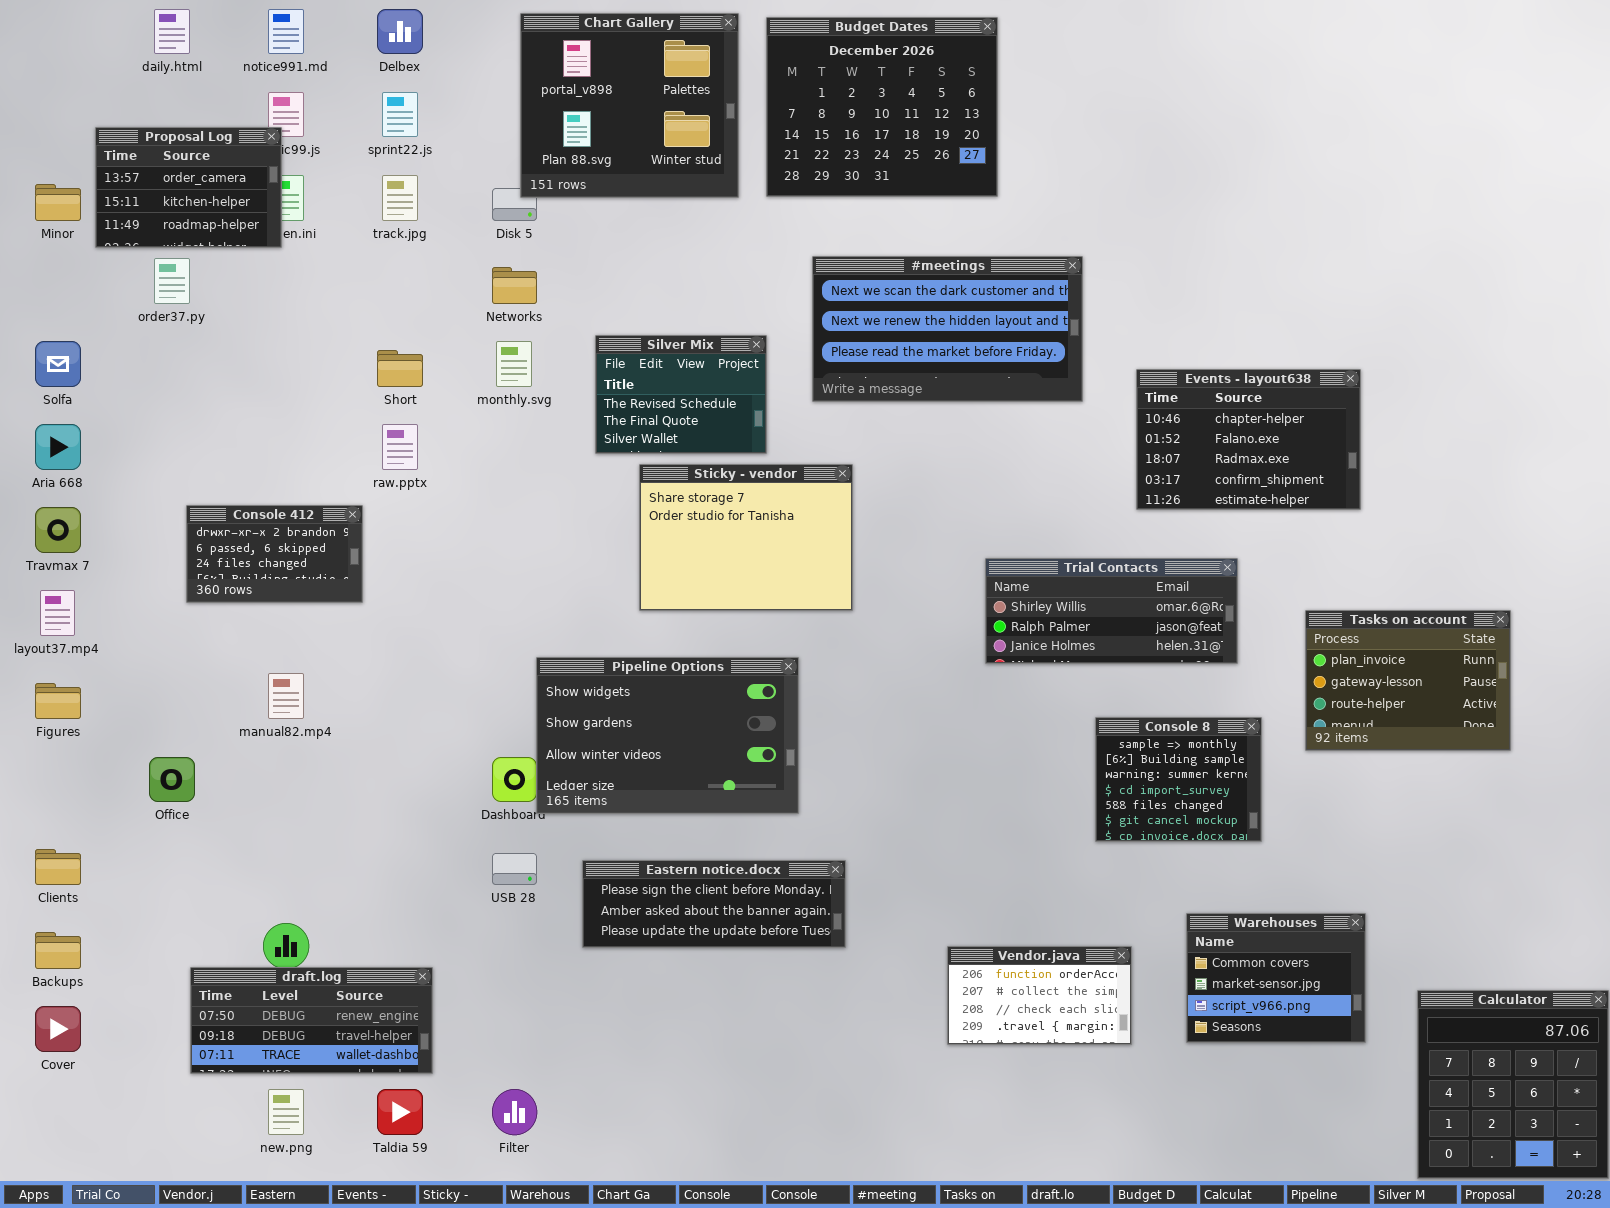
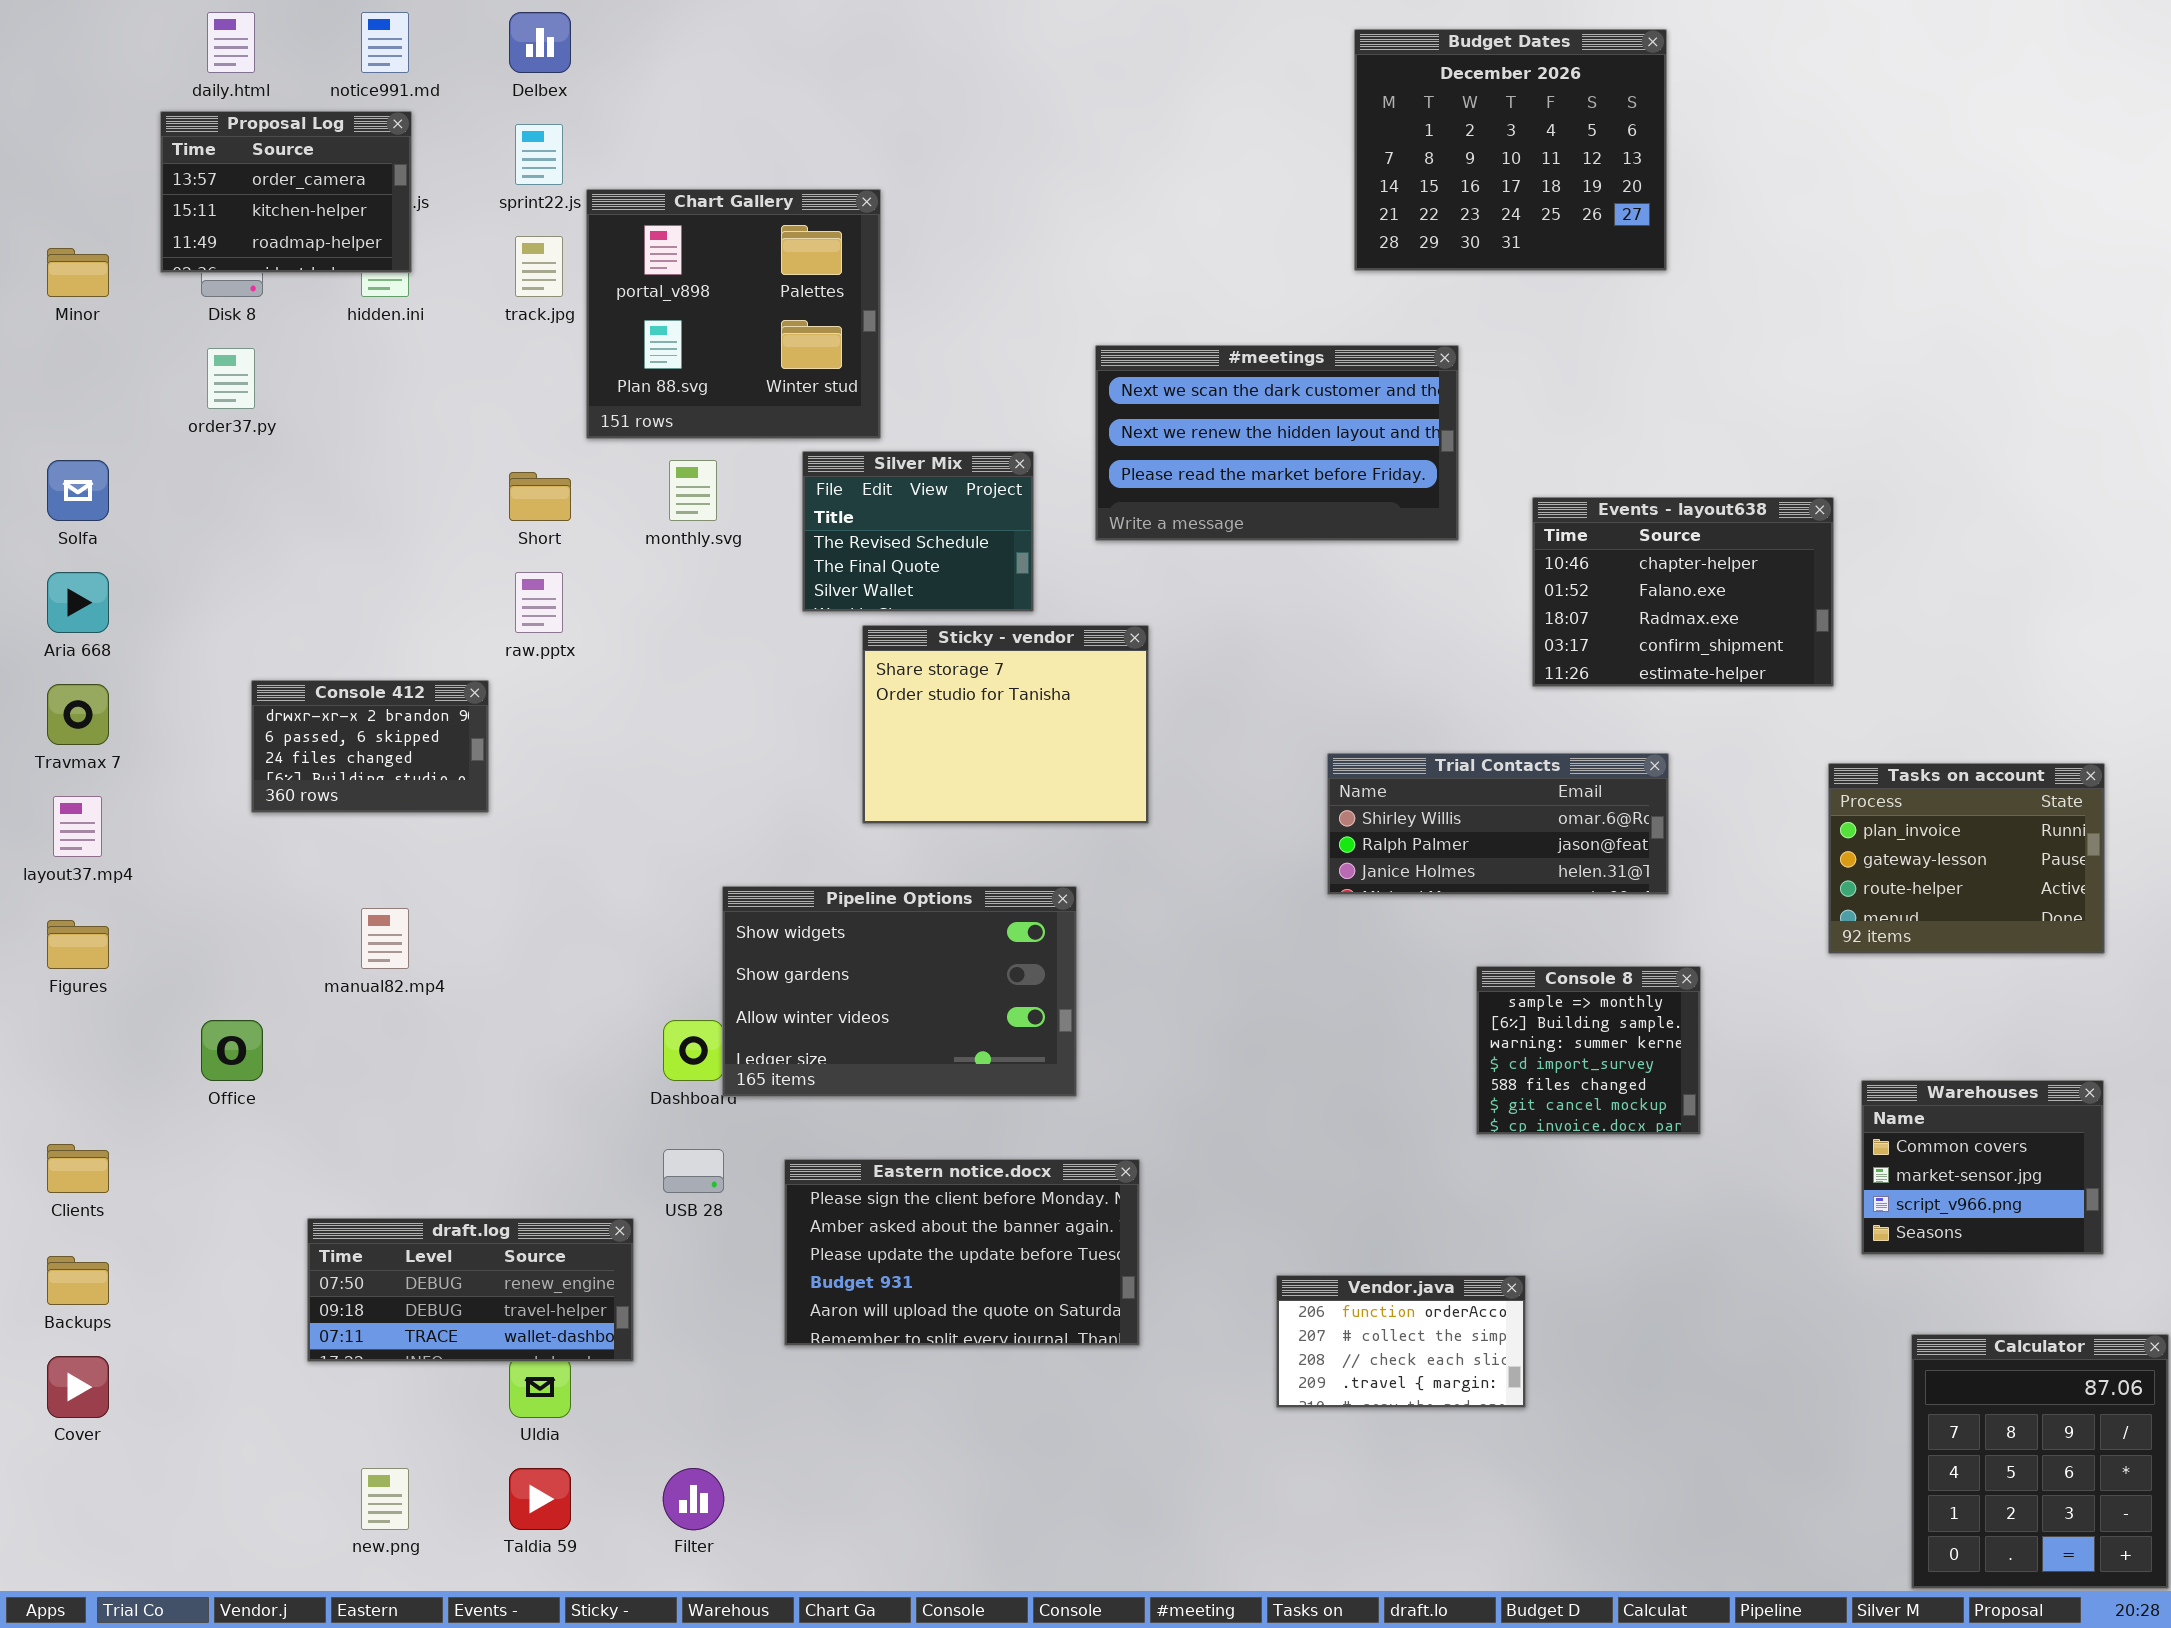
Chart Gallery: [520,13,739,198] -> [586,189,881,439], moved
Budget Dates: [766,17,998,197] -> [1354,29,1667,271], moved
Proposal Log: [95,127,282,248] -> [160,111,412,273], moved
Tasks on account: [1305,610,1511,751] -> [1828,763,2105,954], moved
Eastern notice.docx: [582,860,846,948] -> [784,1159,1140,1346], resized
Warehouses: [1186,913,1366,1043] -> [1861,1080,2104,1255], moved
draft.log: [190,967,433,1074] -> [307,1218,634,1362], moved

